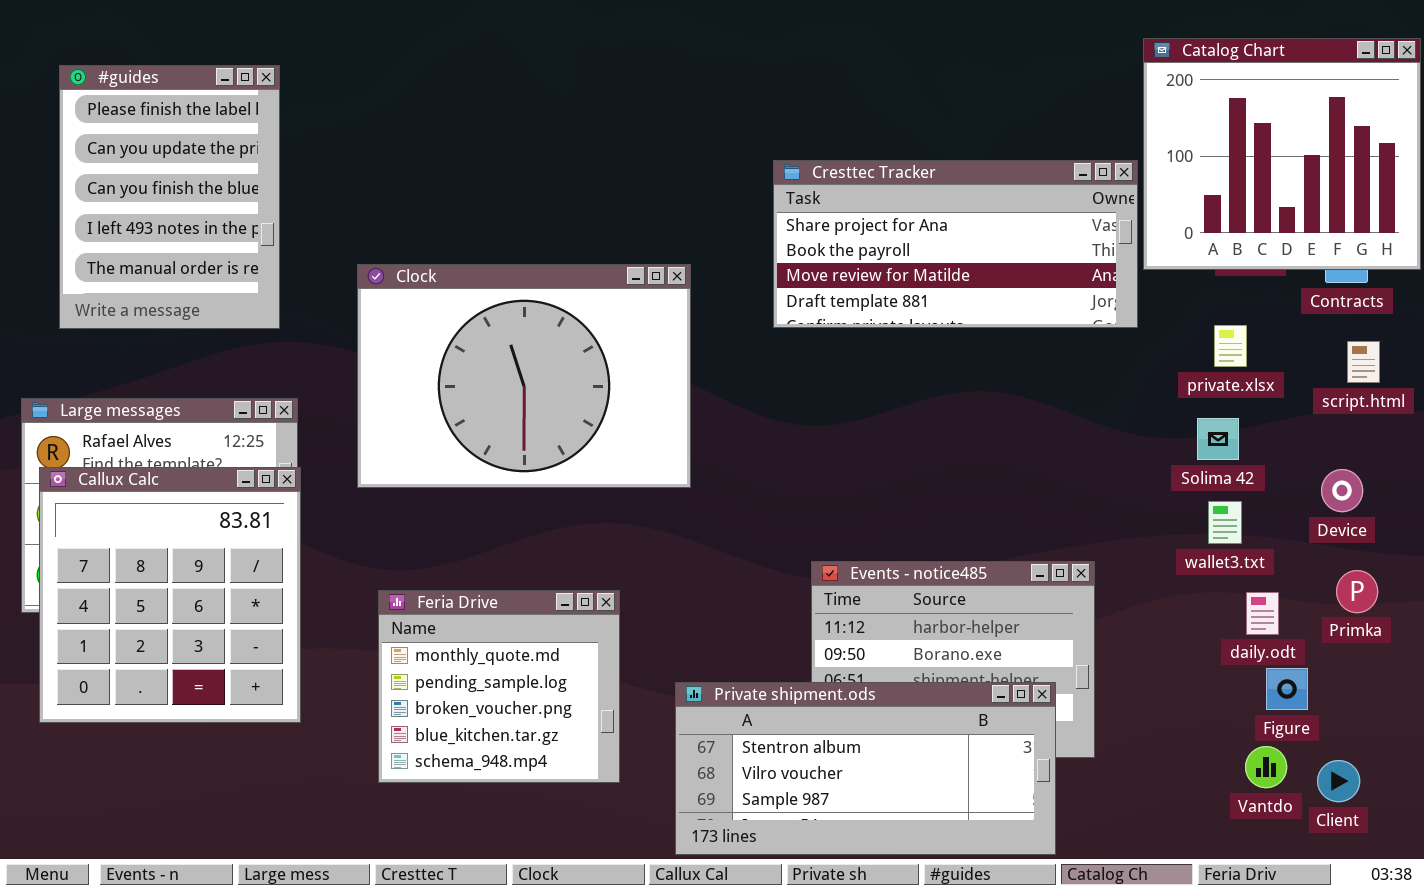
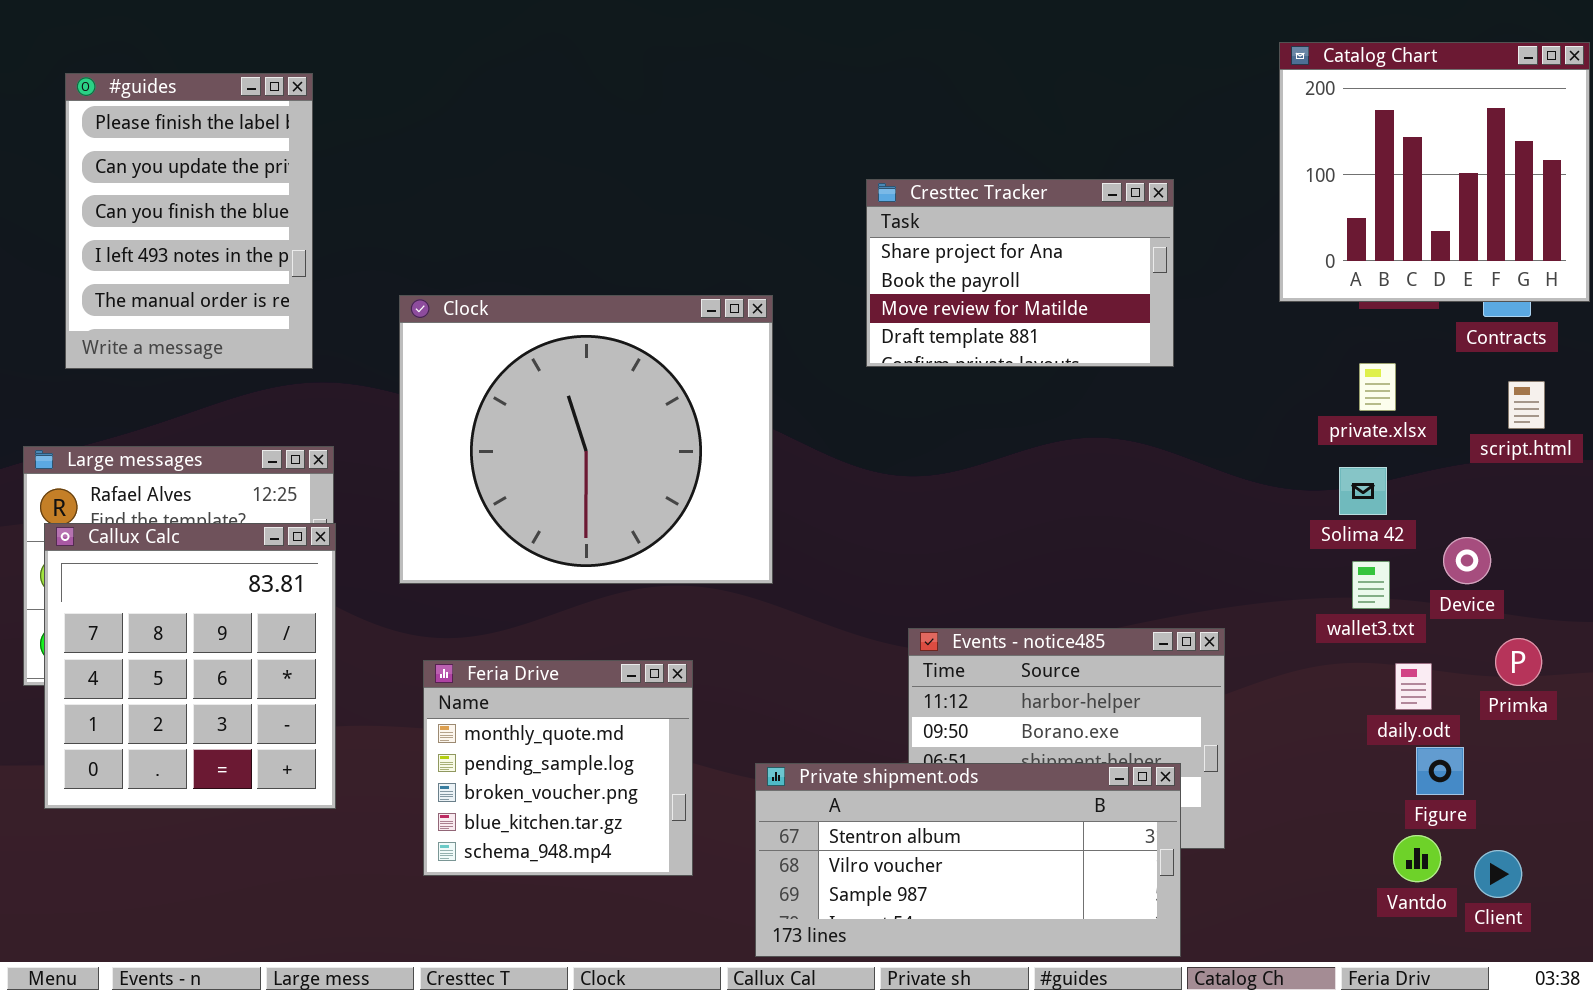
Cresttec Tracker: [773,160,1138,328] -> [866,179,1174,367], resized
Clock: [357,264,691,488] -> [399,295,773,584], resized
Device: [1321,469,1363,512] -> [1443,537,1491,584], moved

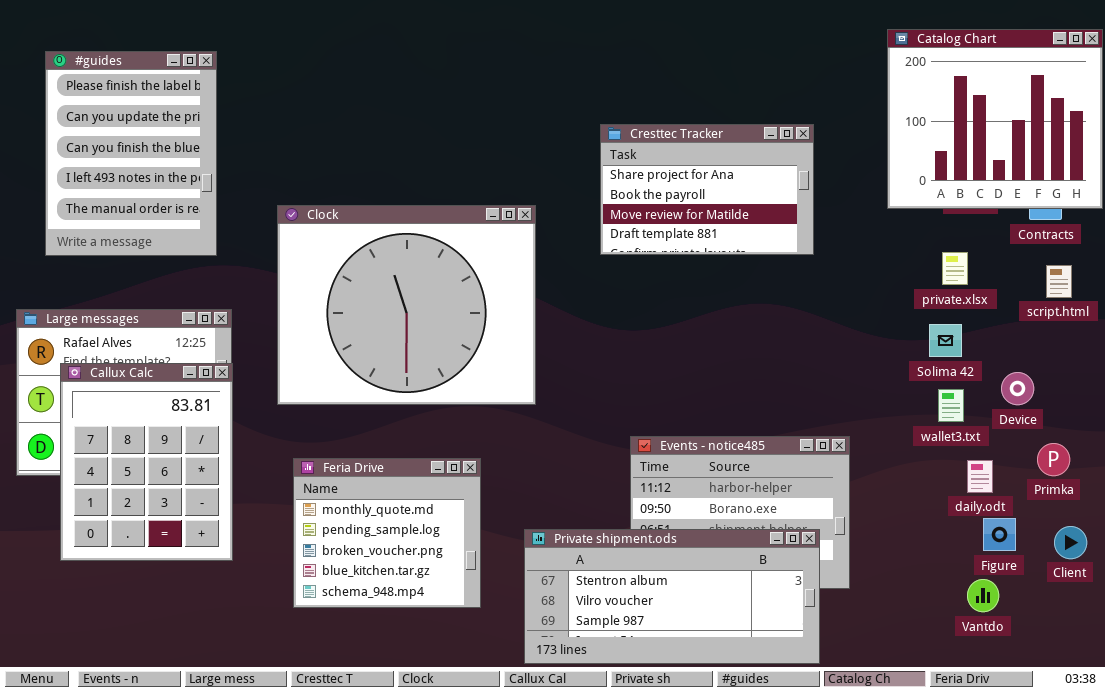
Callux Calc: [44,523,336,809] -> [60,363,233,561], resized
Client: [1474,850,1522,898] -> [1054,526,1087,559], moved

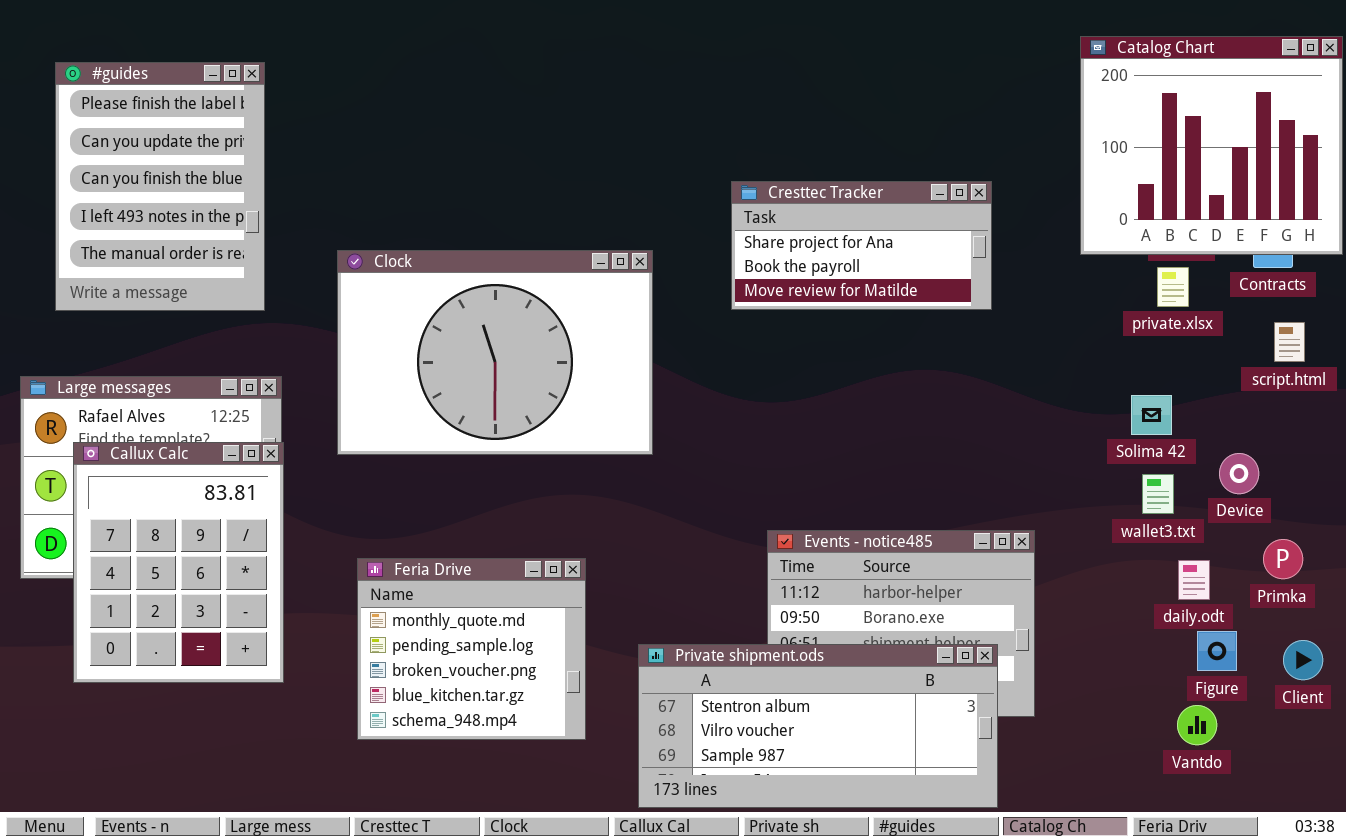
Cresttec Tracker: [600,124,814,255] -> [731,181,992,310], resized
Clock: [277,205,536,405] -> [337,250,653,455], resized
private.xlsx: [942,252,968,285] -> [1157,267,1189,307], moved

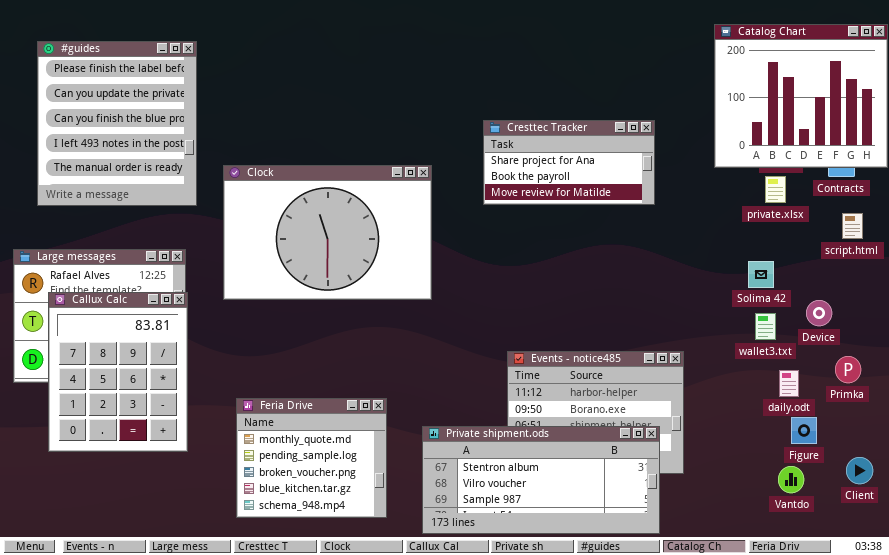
#guides: [55,62,265,311] -> [37,41,197,206], resized
Feria Drive: [357,558,586,740] -> [236,398,387,518], moved
Client: [1283,640,1323,680] -> [846,457,873,484], moved

